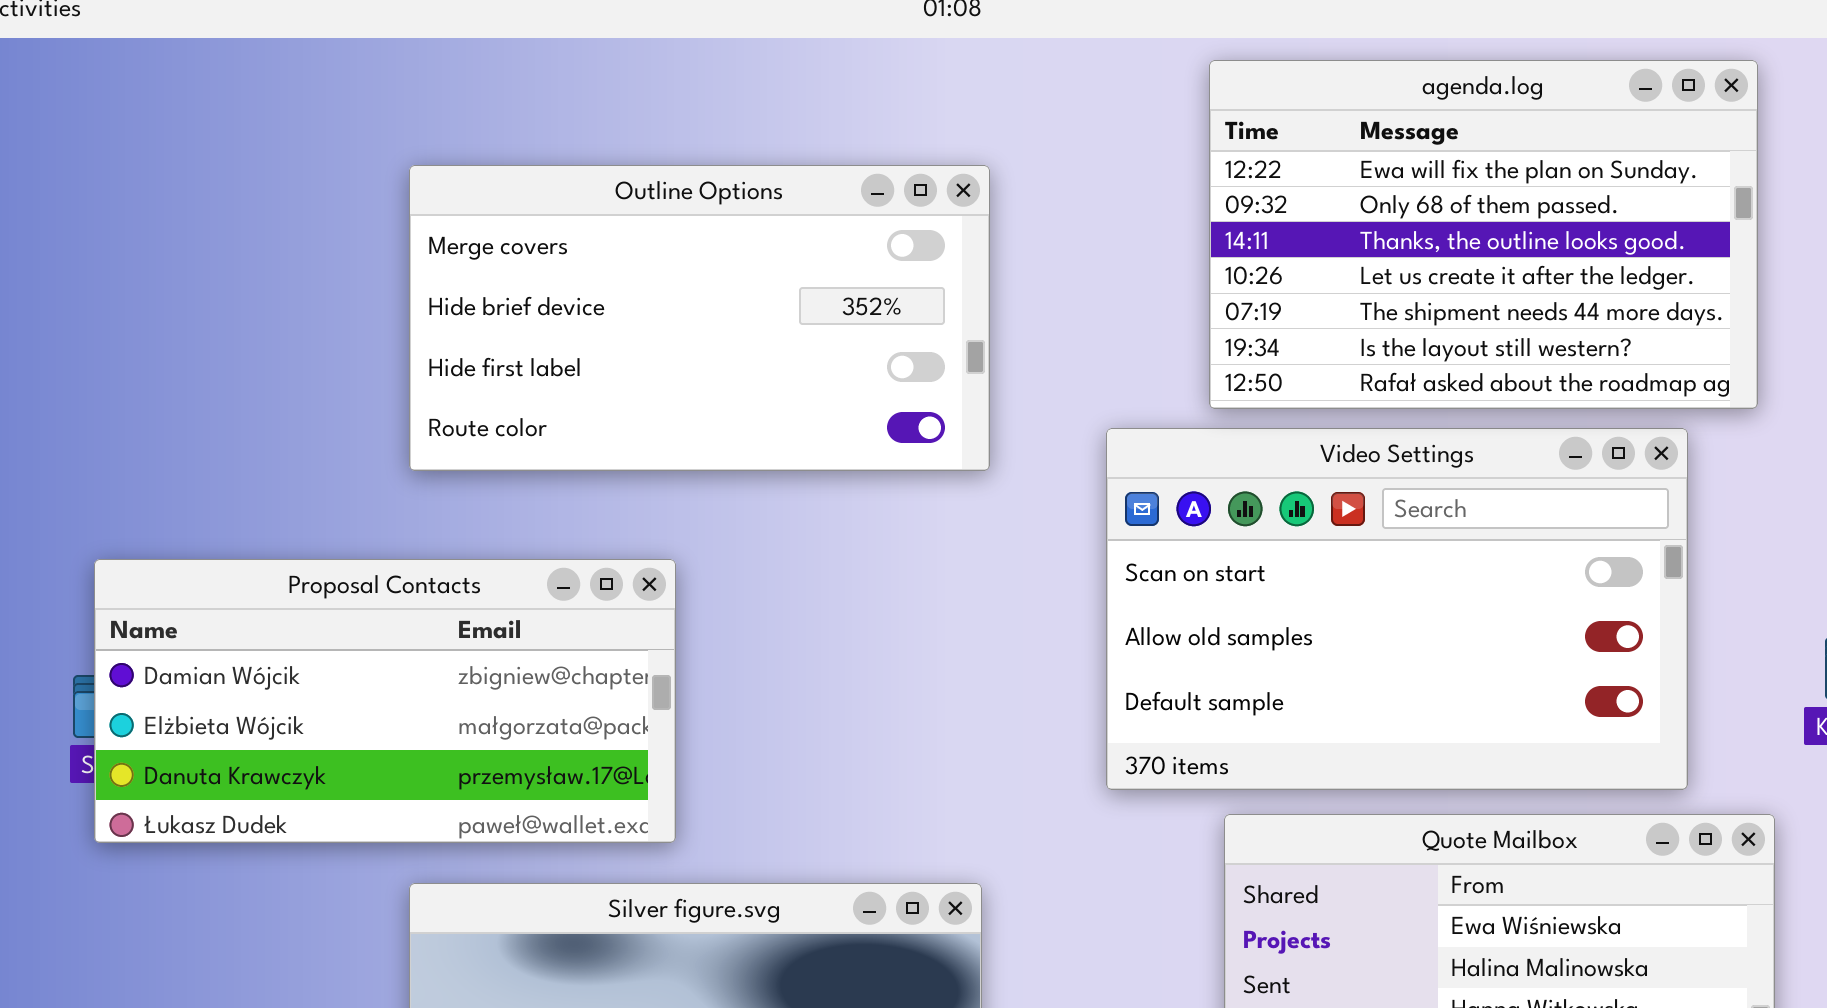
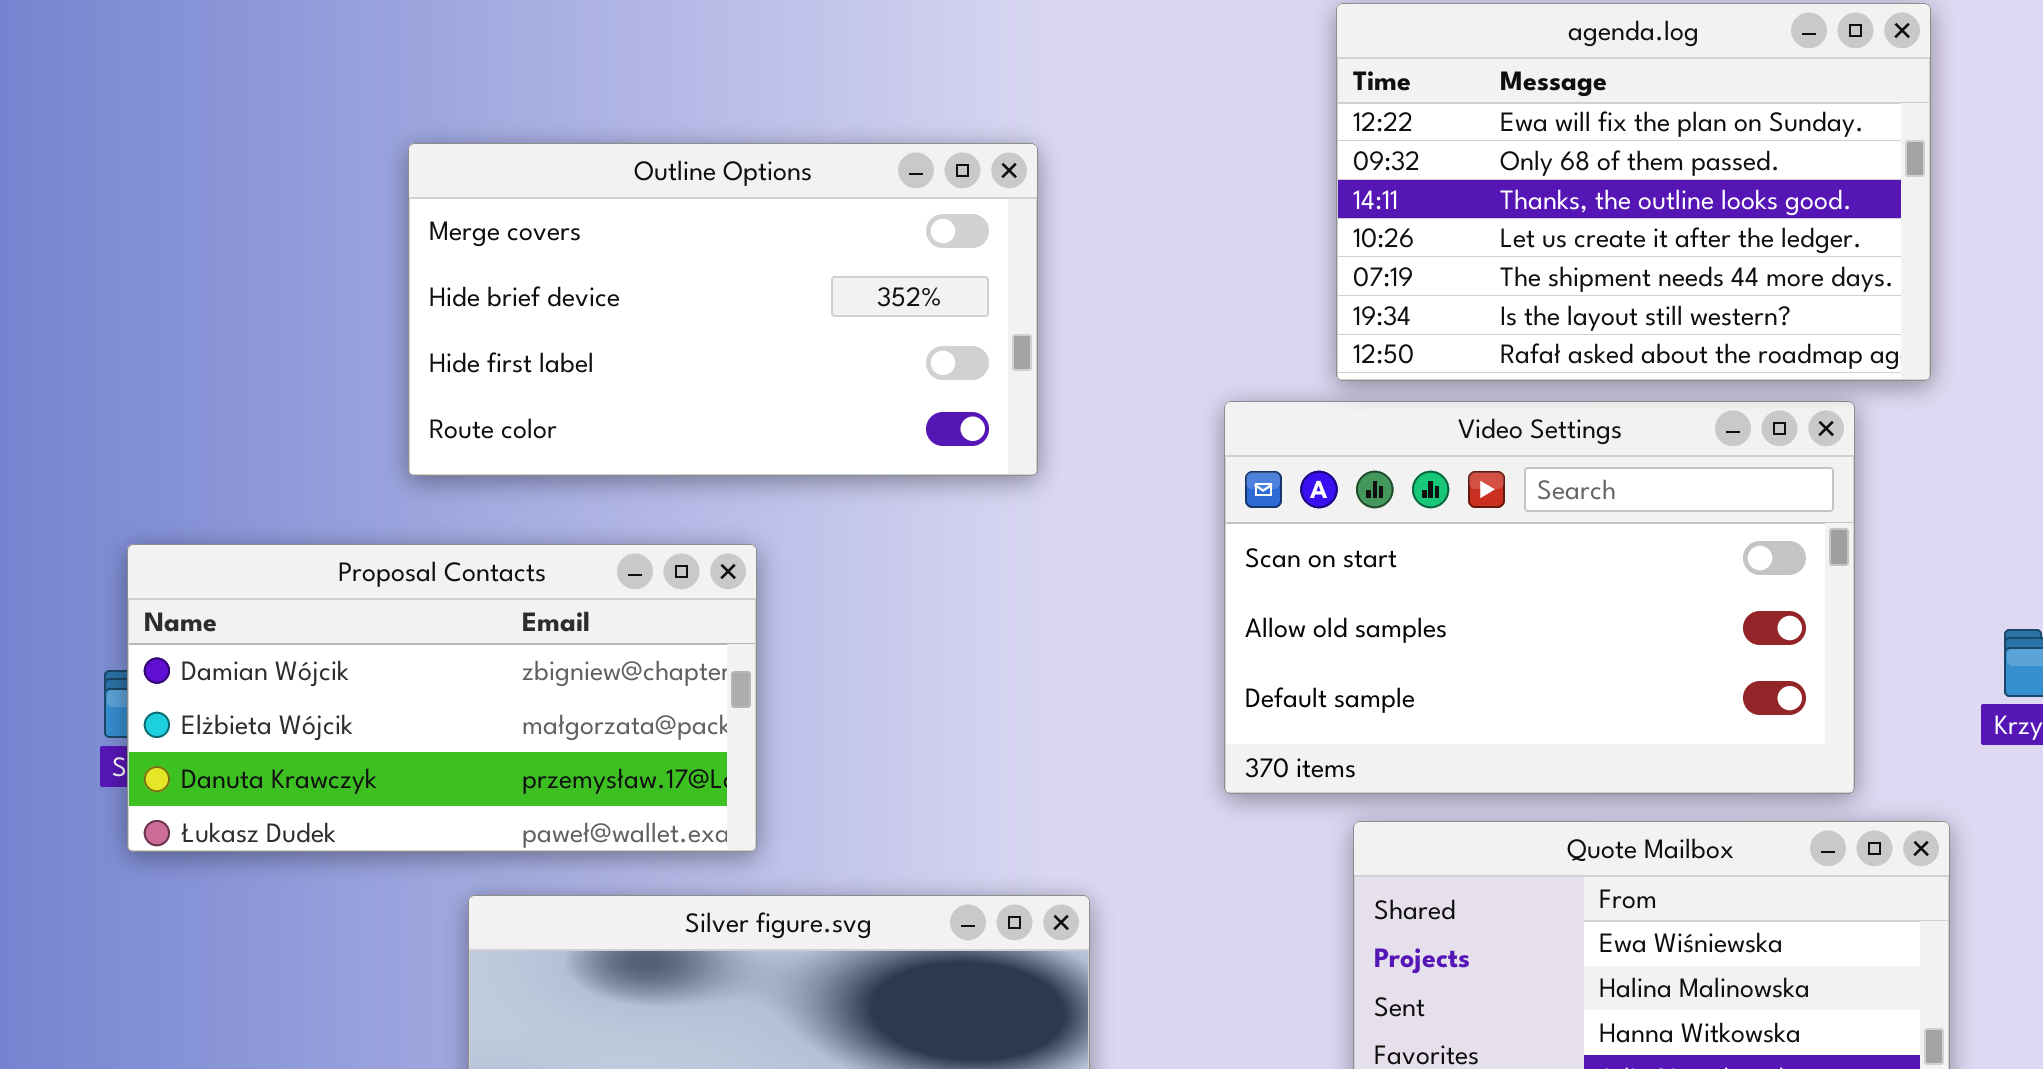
Outline Options: [409,165,990,471] -> [408,143,1038,476], moved

